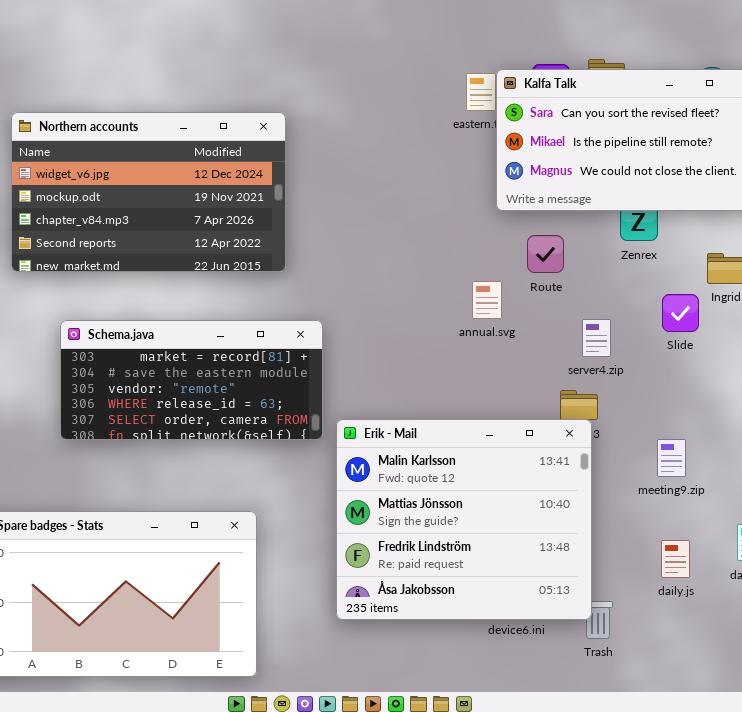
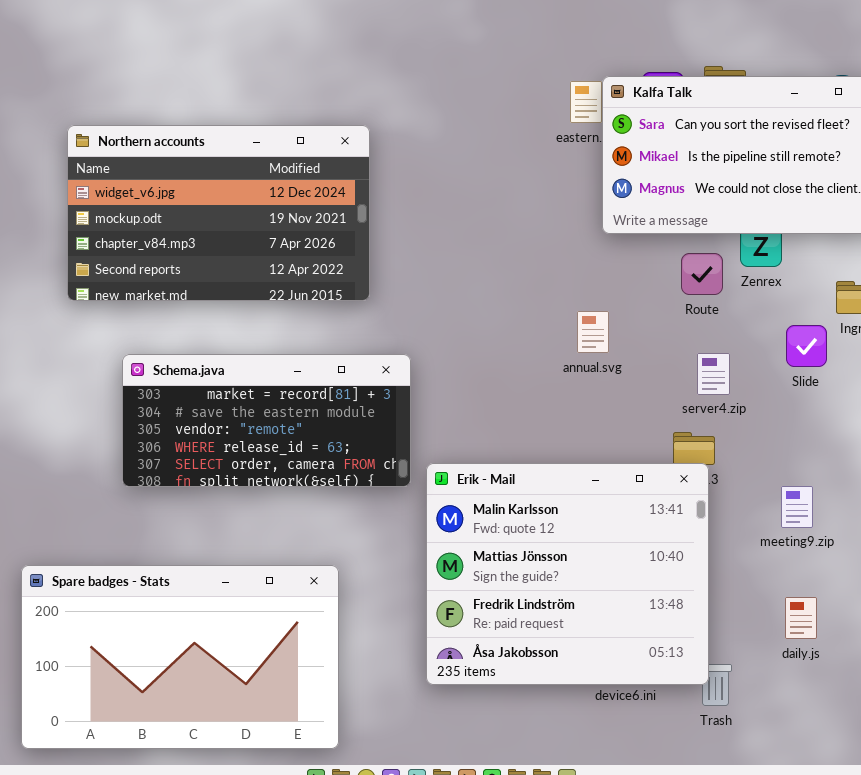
Route: [527,235,564,273] -> [681,253,723,295], moved

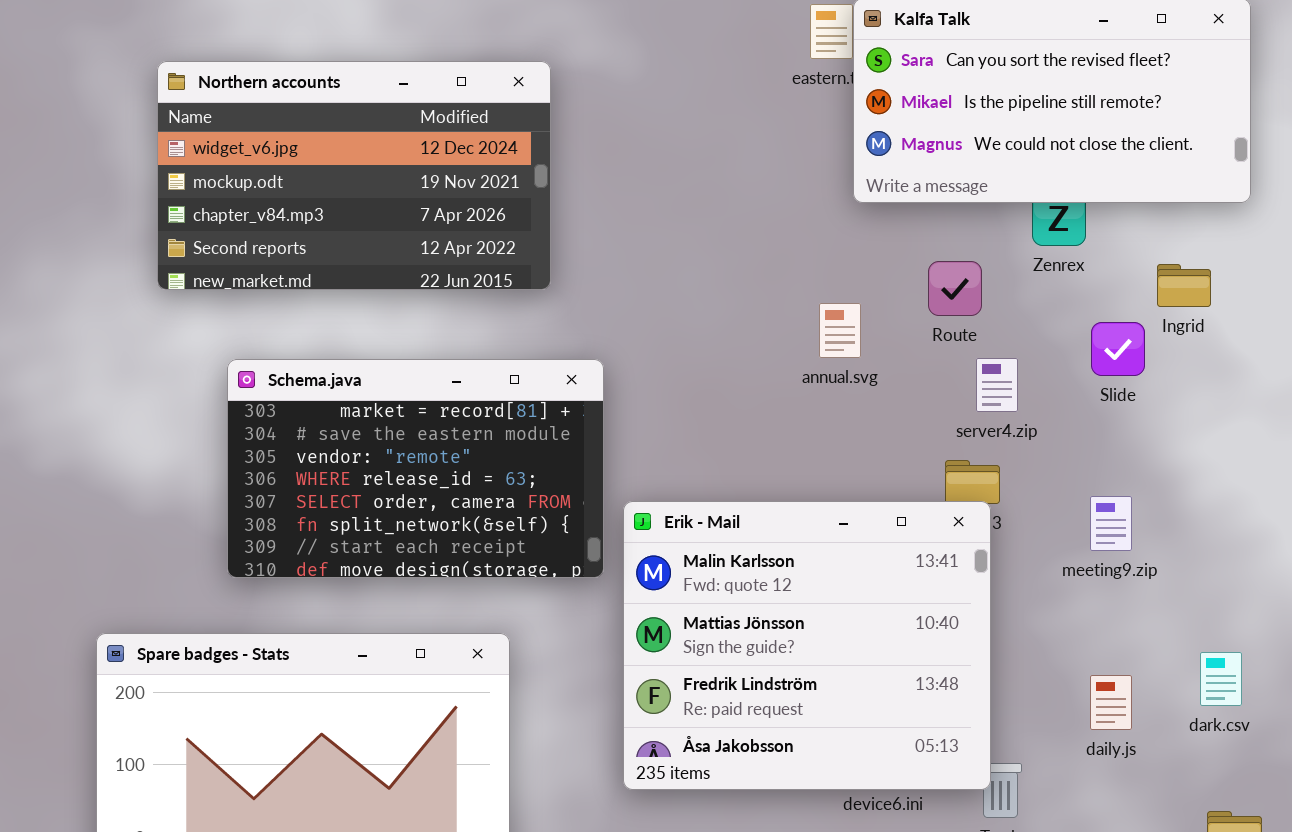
Route: [681,253,723,295] -> [928,261,982,316], moved
Schema.java: [122,354,411,487] -> [227,359,604,578], resized
meeting9.zip: [781,486,813,528] -> [1090,496,1132,551], moved

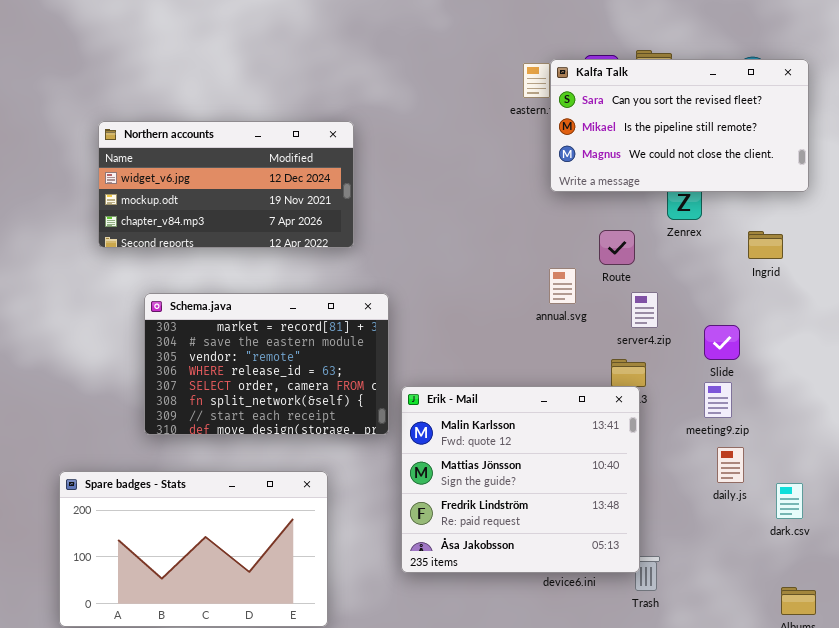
Northern accounts: [157,61,551,290] -> [98,121,354,248], resized
annual.svg: [819,303,861,358] -> [549,268,576,304], moved
Slide: [1091,322,1145,376] -> [704,325,740,360], moved
daily.js: [1090,675,1132,730] -> [717,447,744,483], moved

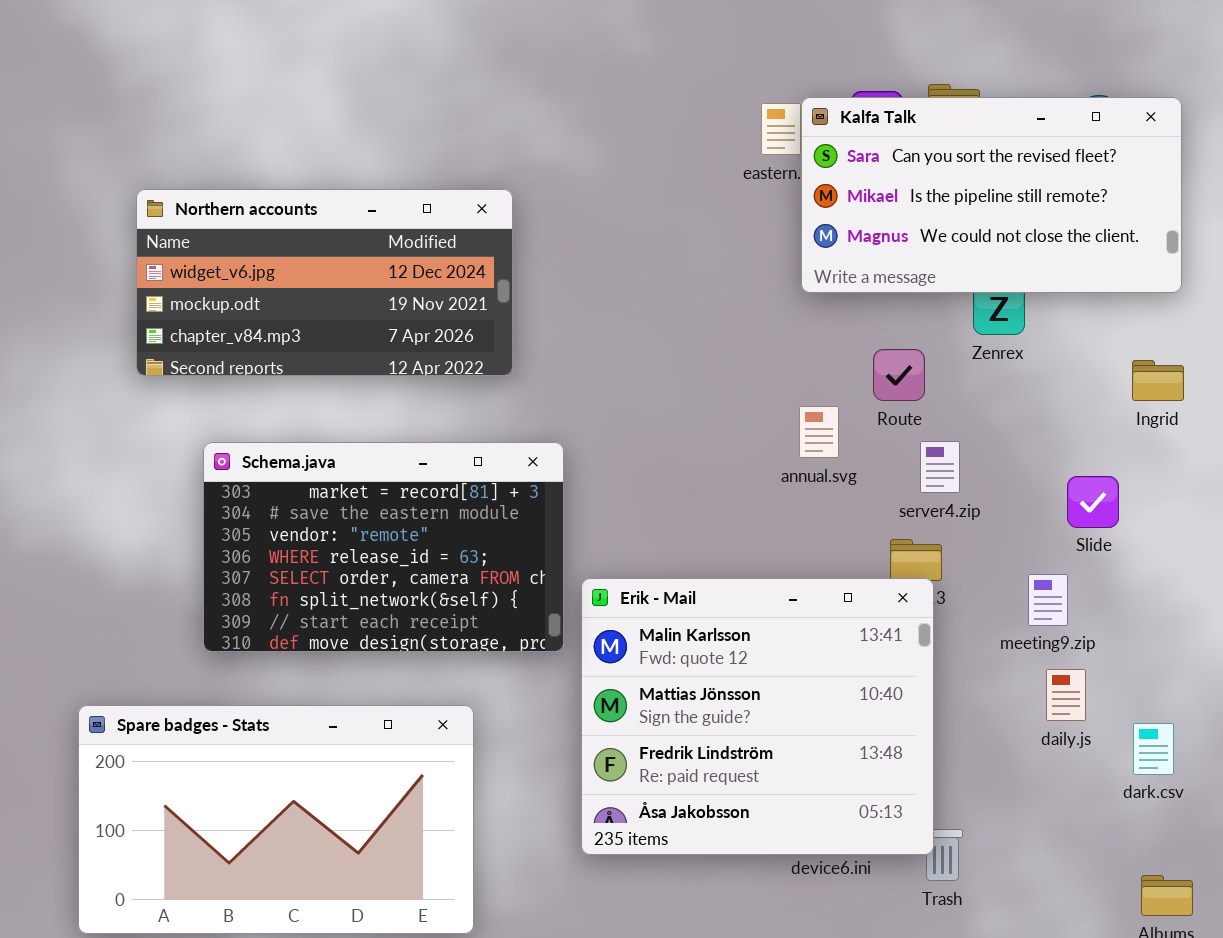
Ingrid: [748,231,783,259] -> [1132,360,1184,401], moved
Slide: [704,325,740,360] -> [1067,476,1119,528], moved

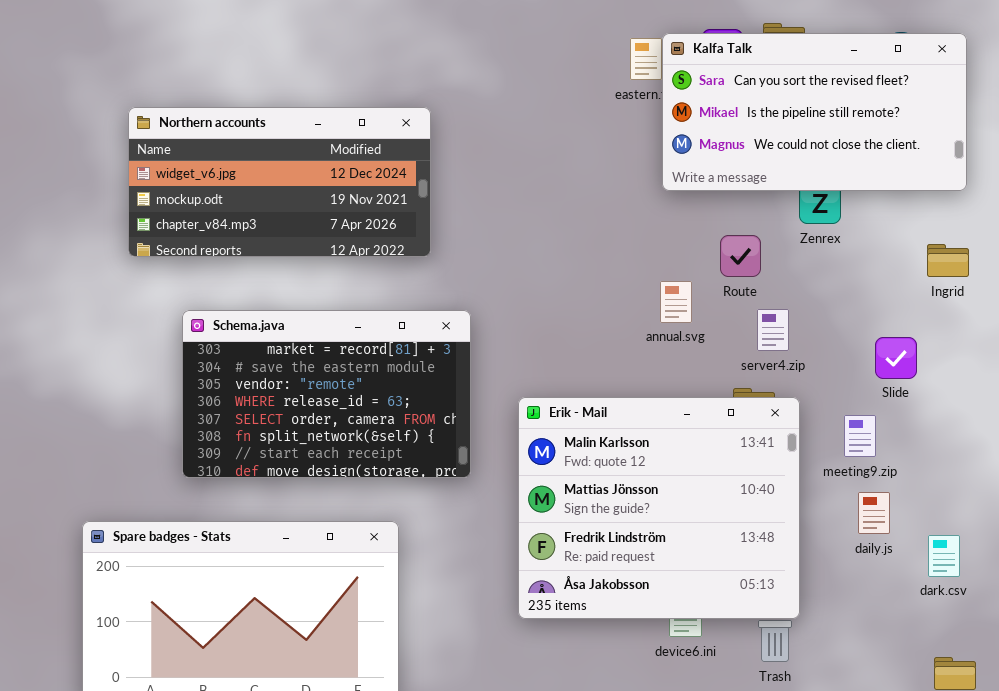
Erik - Mail: [581,578,934,855] -> [518,397,800,619], moved

